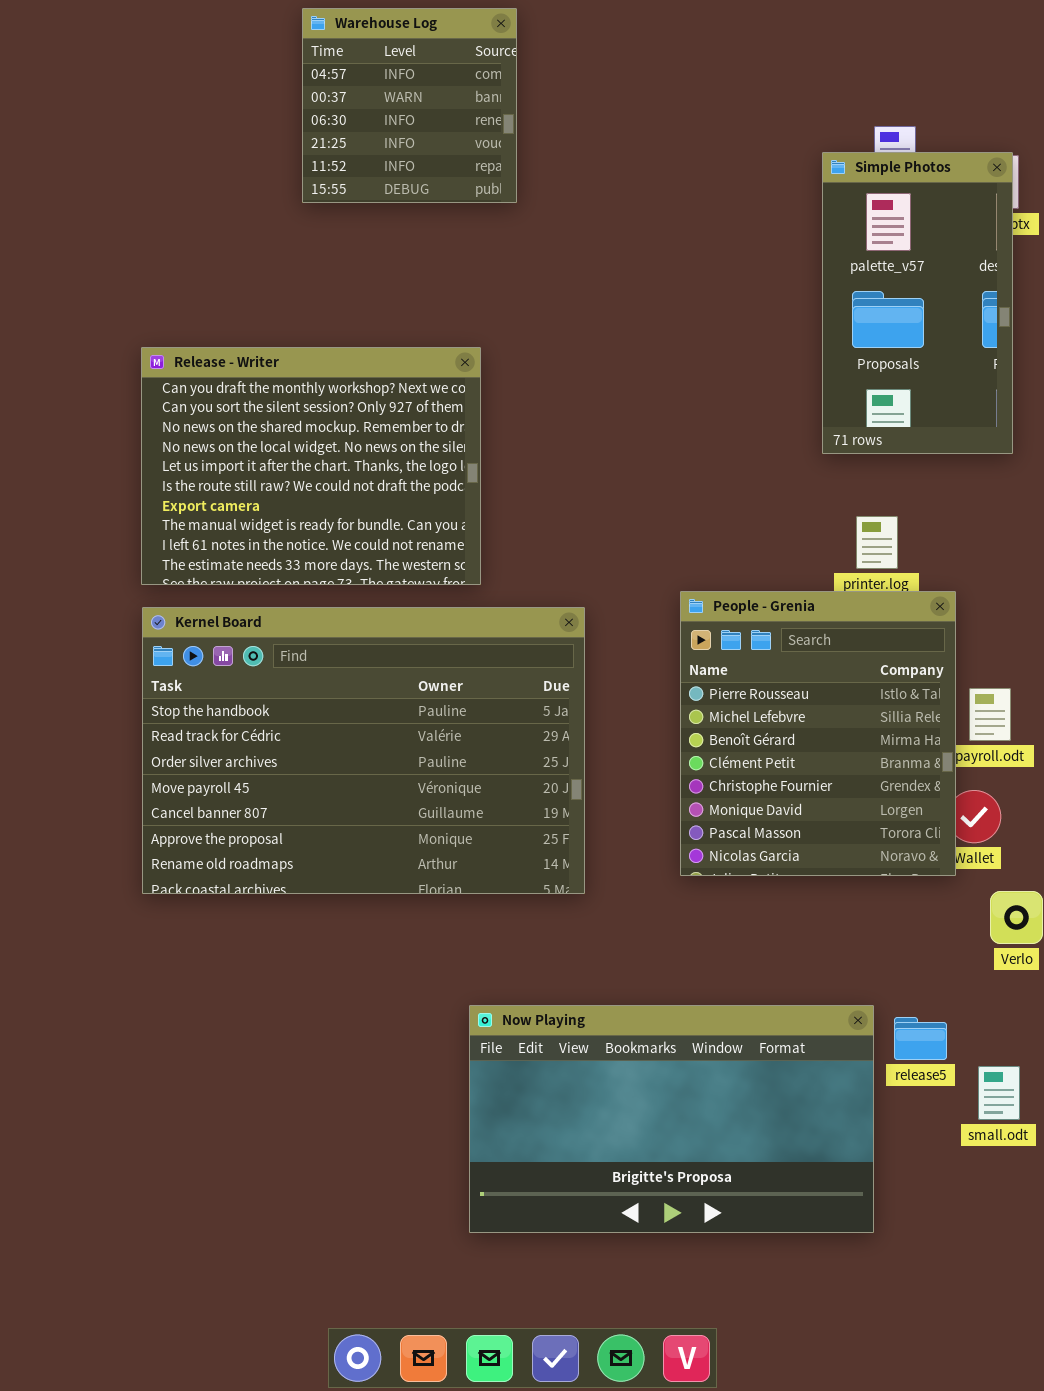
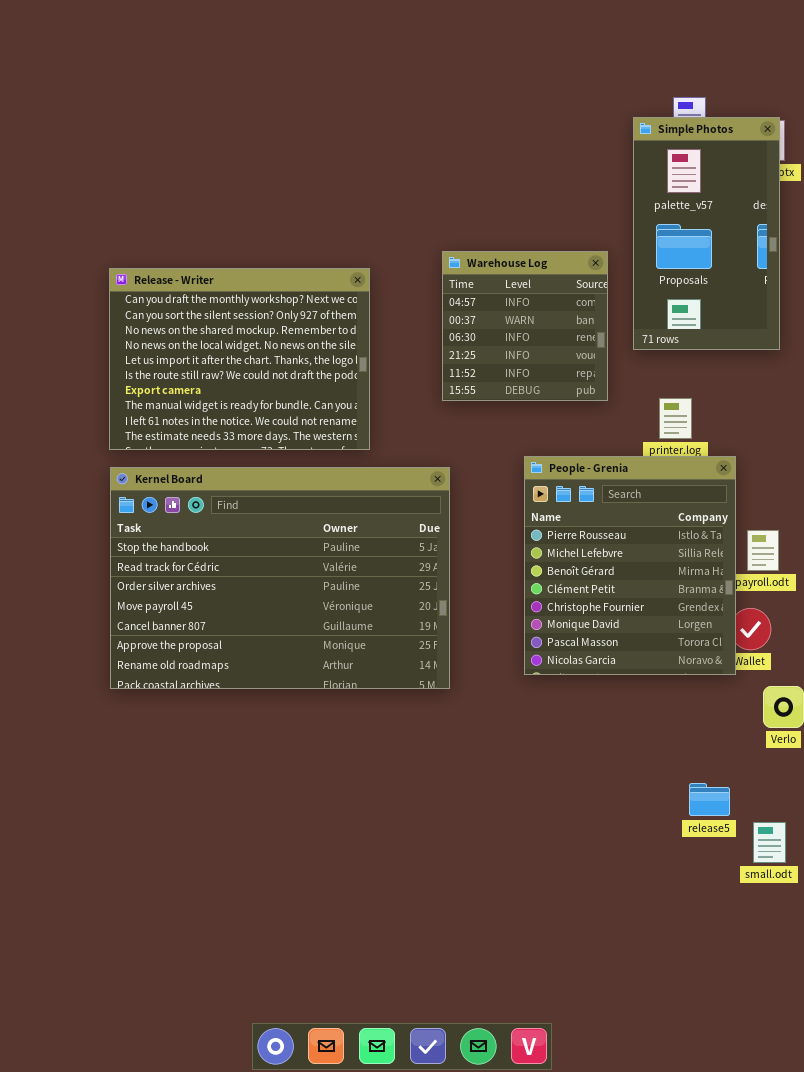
Warehouse Log: [302,8,517,203] -> [442,251,608,401], moved
Now Playing: [469,1005,874,1233] -> none, closed

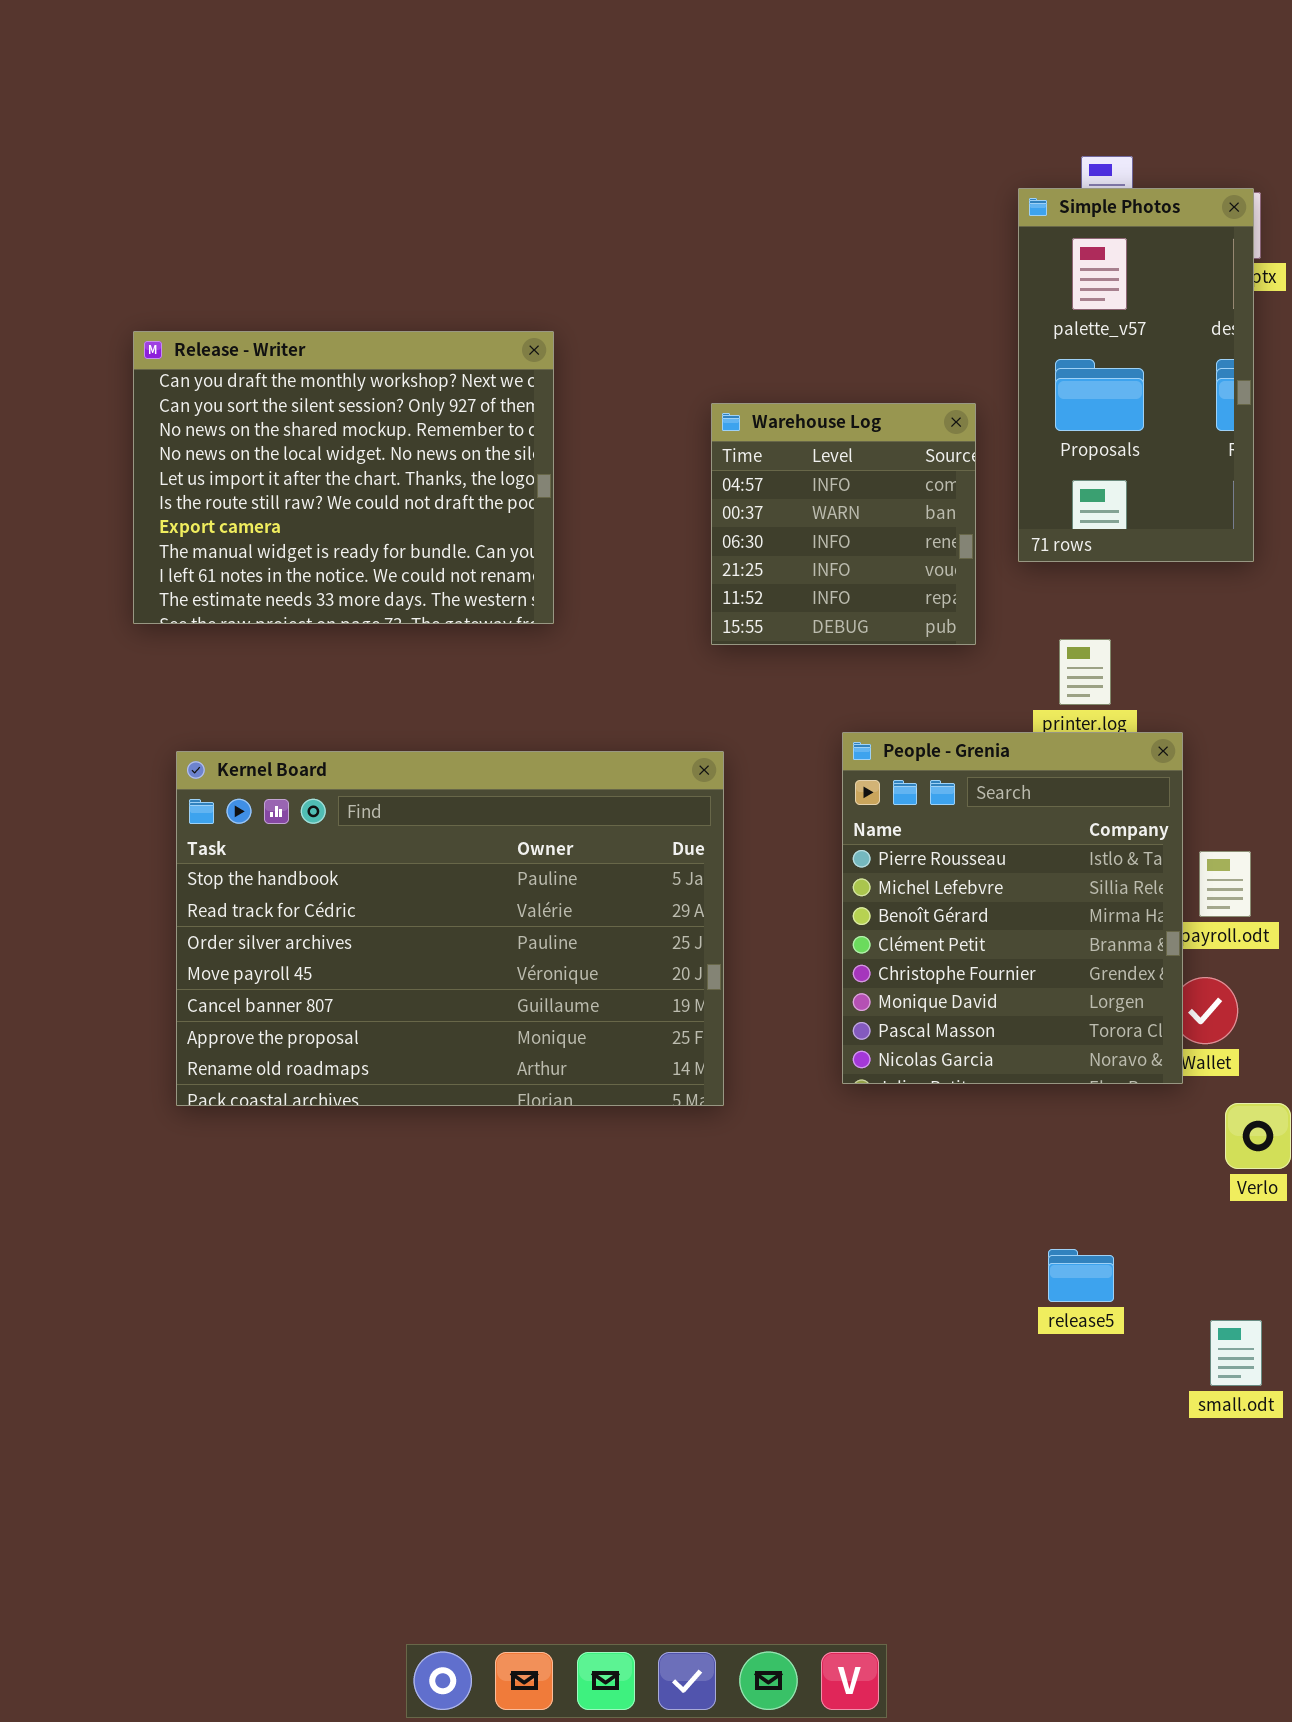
Release - Writer: [109,268,370,450] -> [133,331,554,624], moved
release5: [689,783,730,816] -> [1048,1249,1114,1302], moved

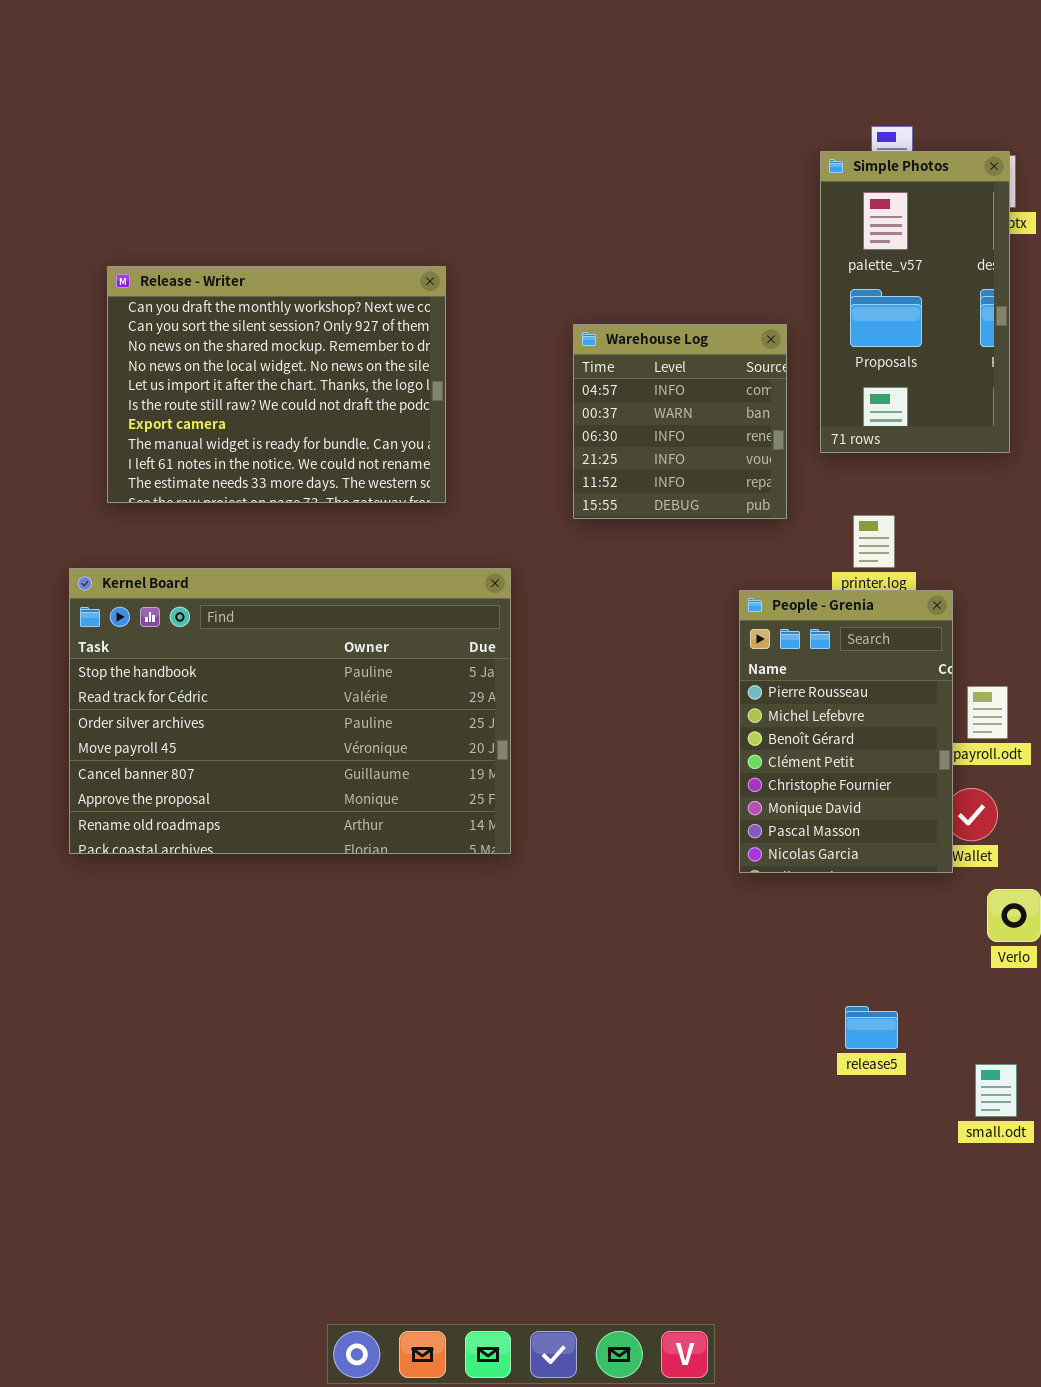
People - Grenia: [842,732,1183,1084] -> [739,590,953,873], resized
Kernel Board: [176,751,724,1106] -> [69,568,511,854], moved

